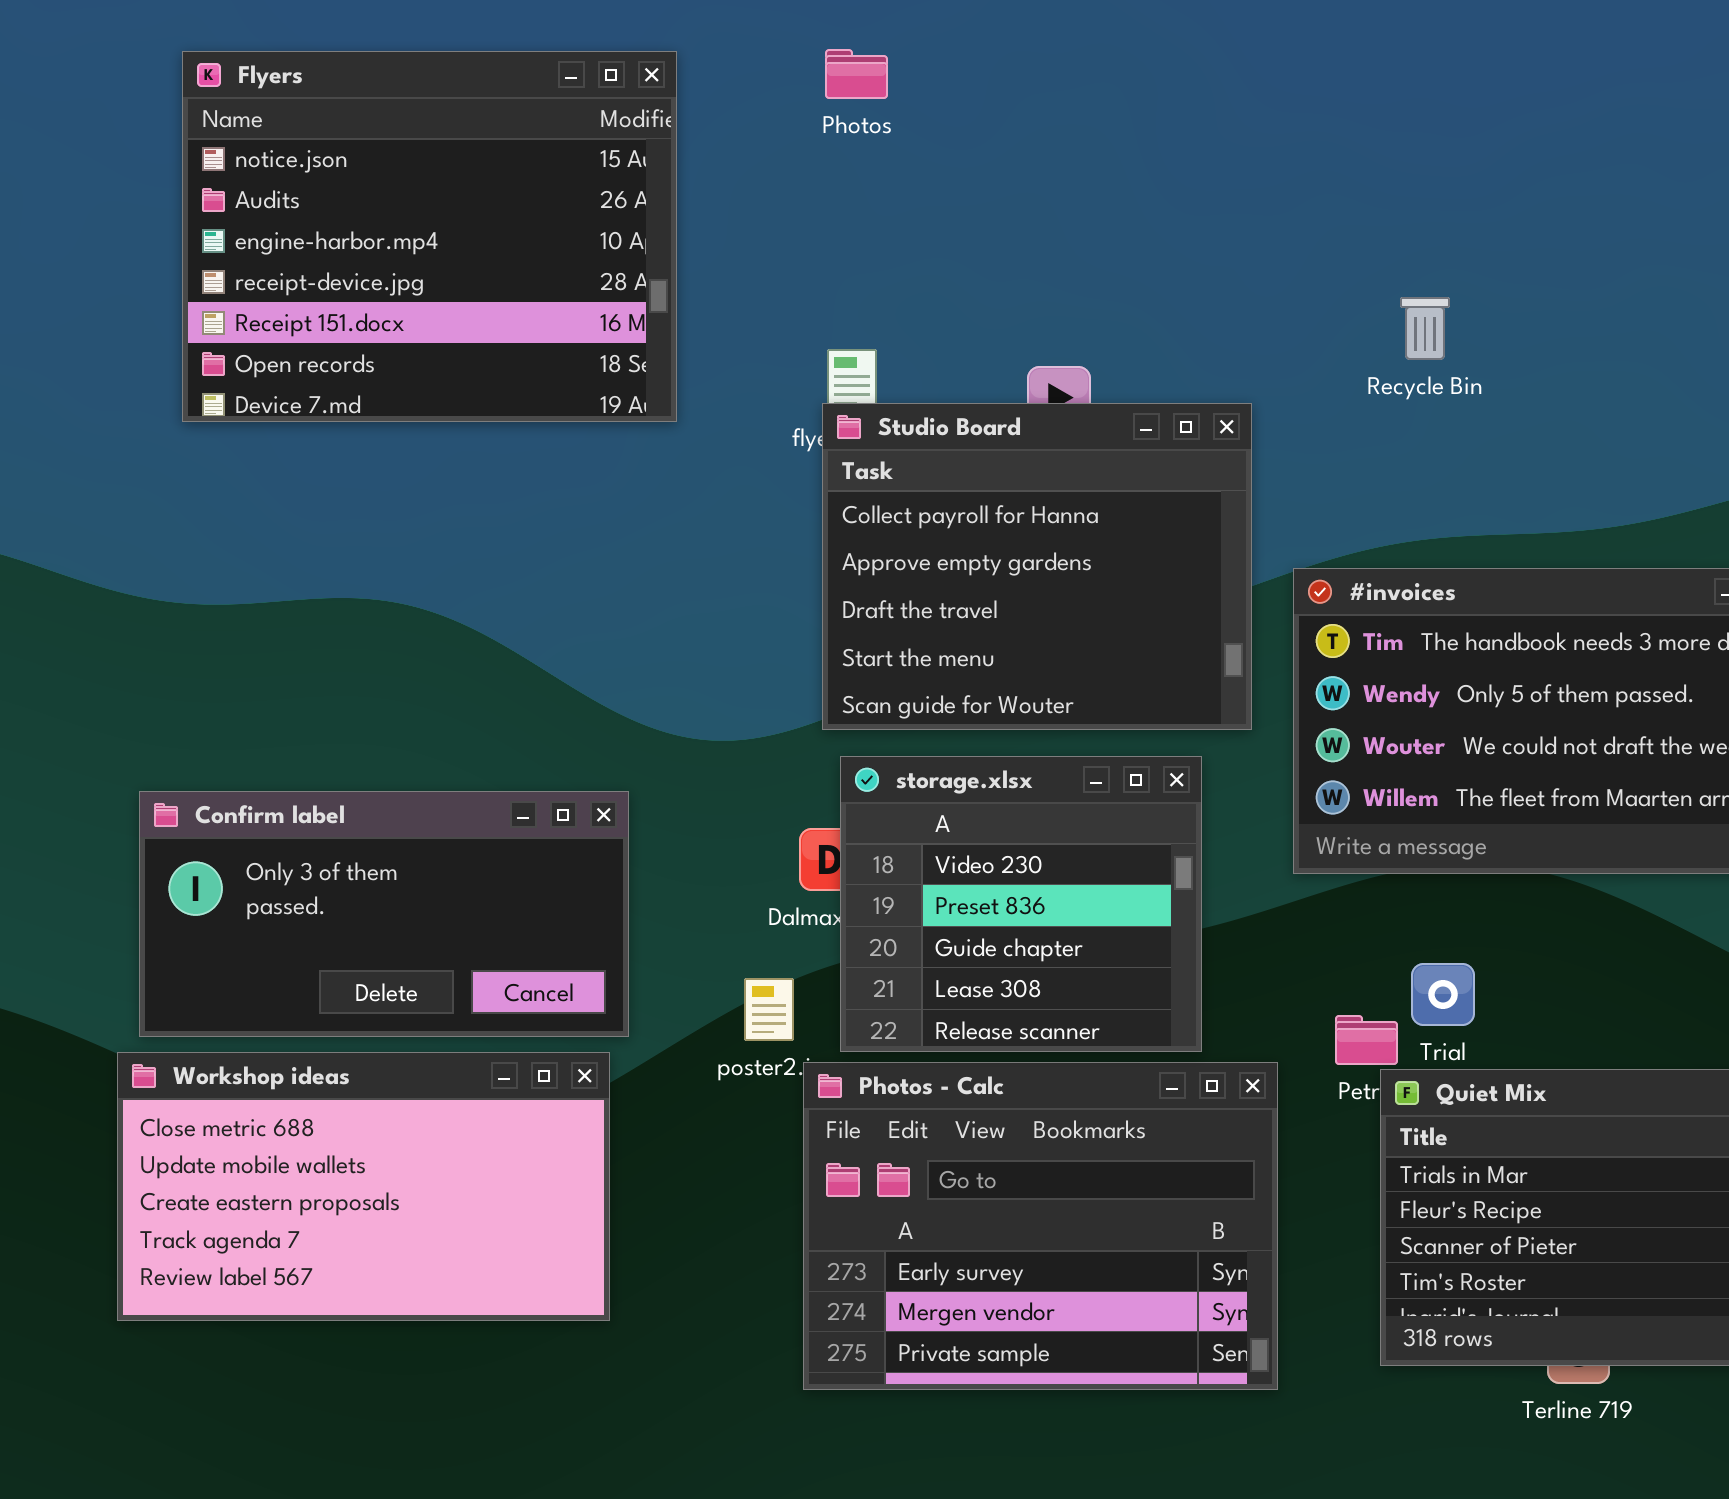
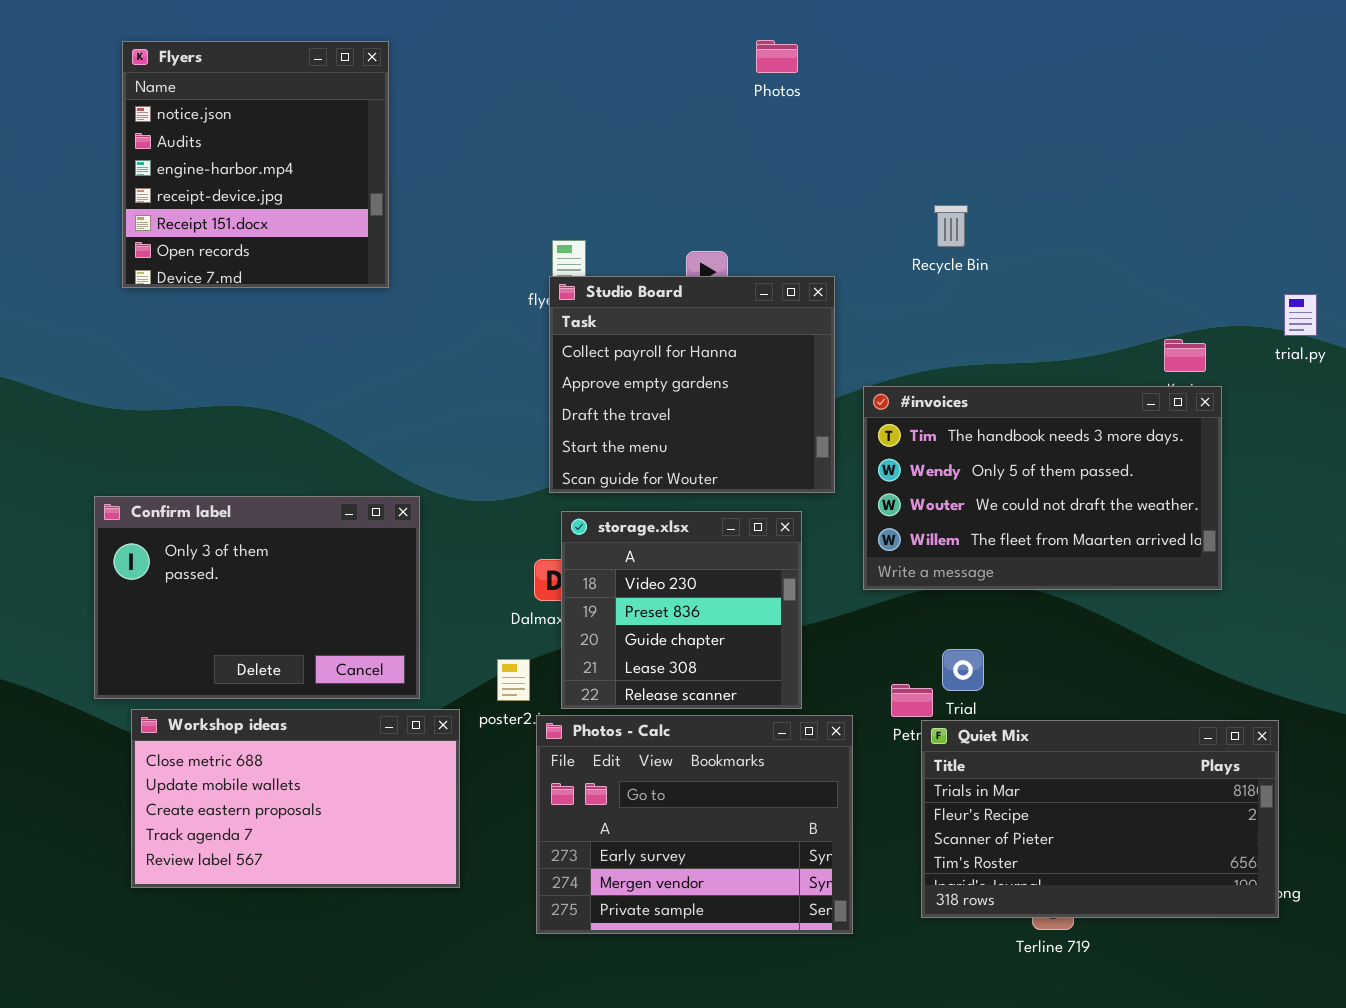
Photos: [825,49,888,99] -> [756,40,798,73], moved
Flyers: [182,51,677,422] -> [122,41,389,288], resized
Confirm label: [139,791,629,1037] -> [94,496,420,699], resized
Workshop ideas: [117,1052,610,1321] -> [131,709,460,888], moved

